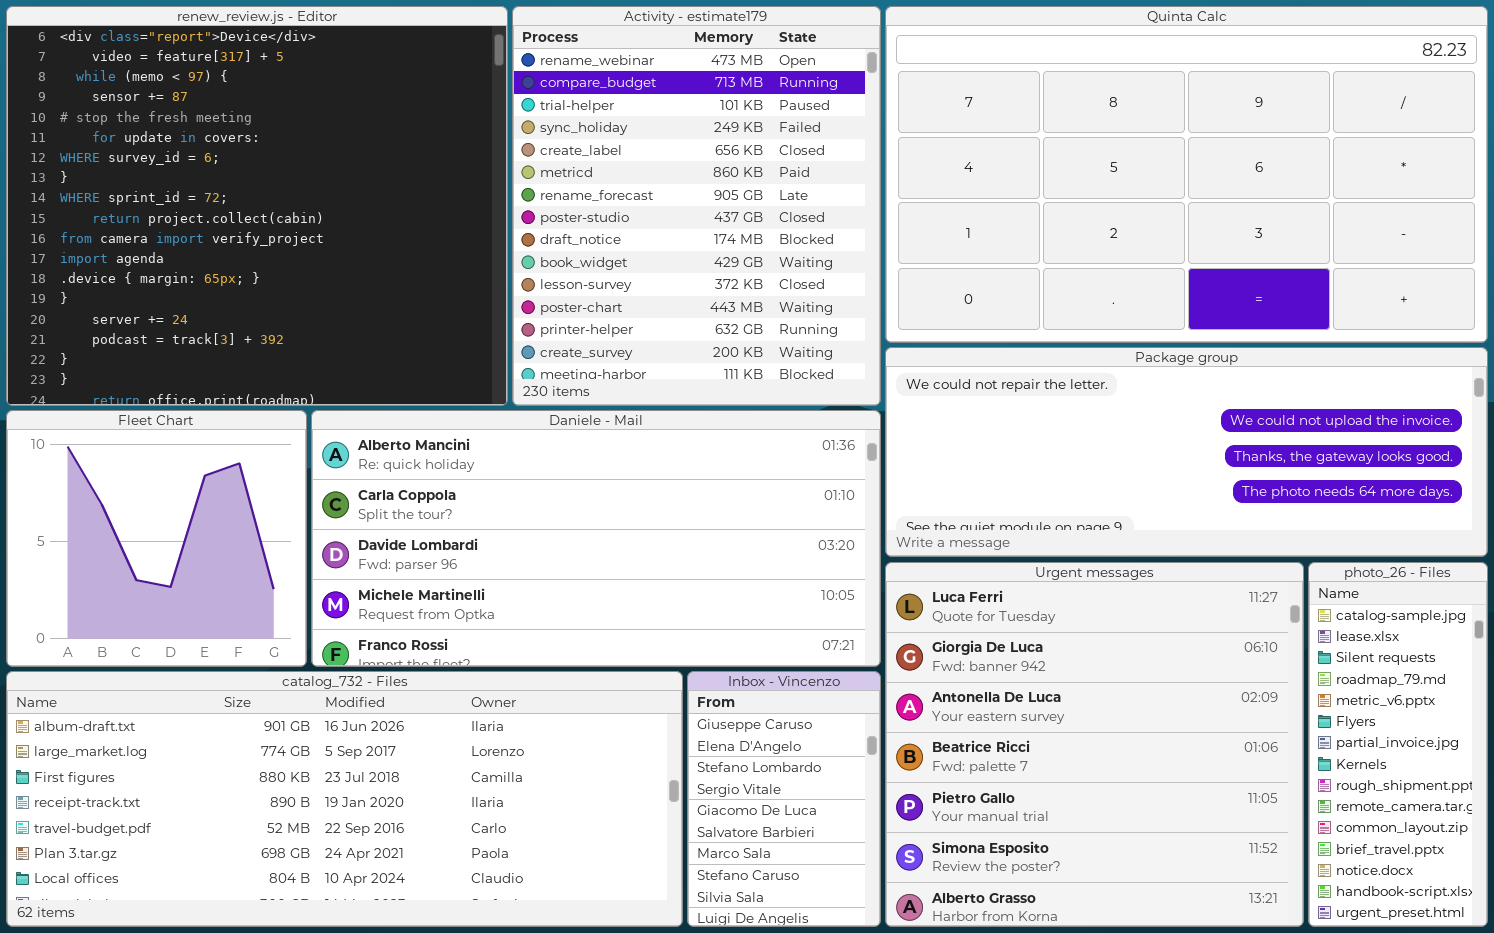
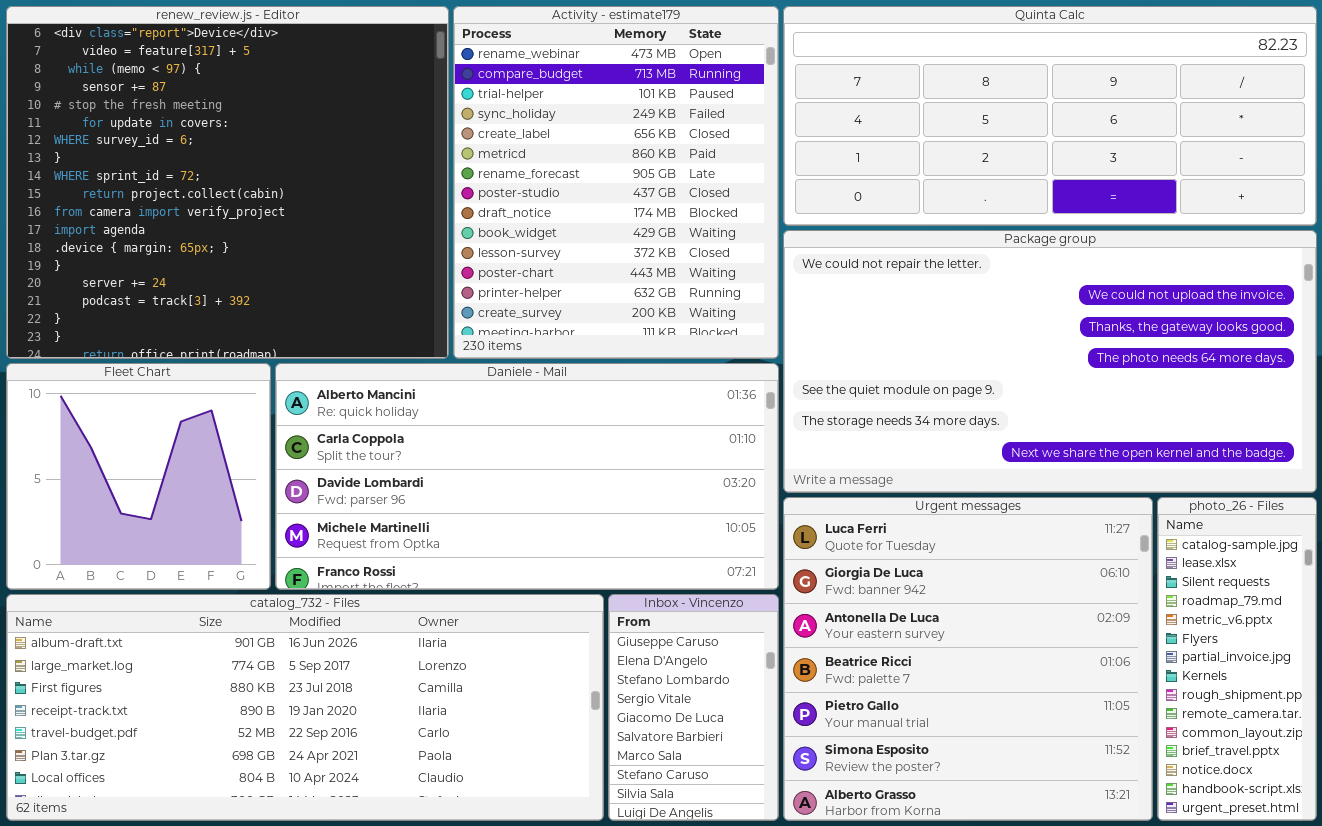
Quinta Calc: [885,6,1488,343] -> [783,6,1317,226], resized
Package group: [885,347,1488,557] -> [783,230,1317,493], resized

